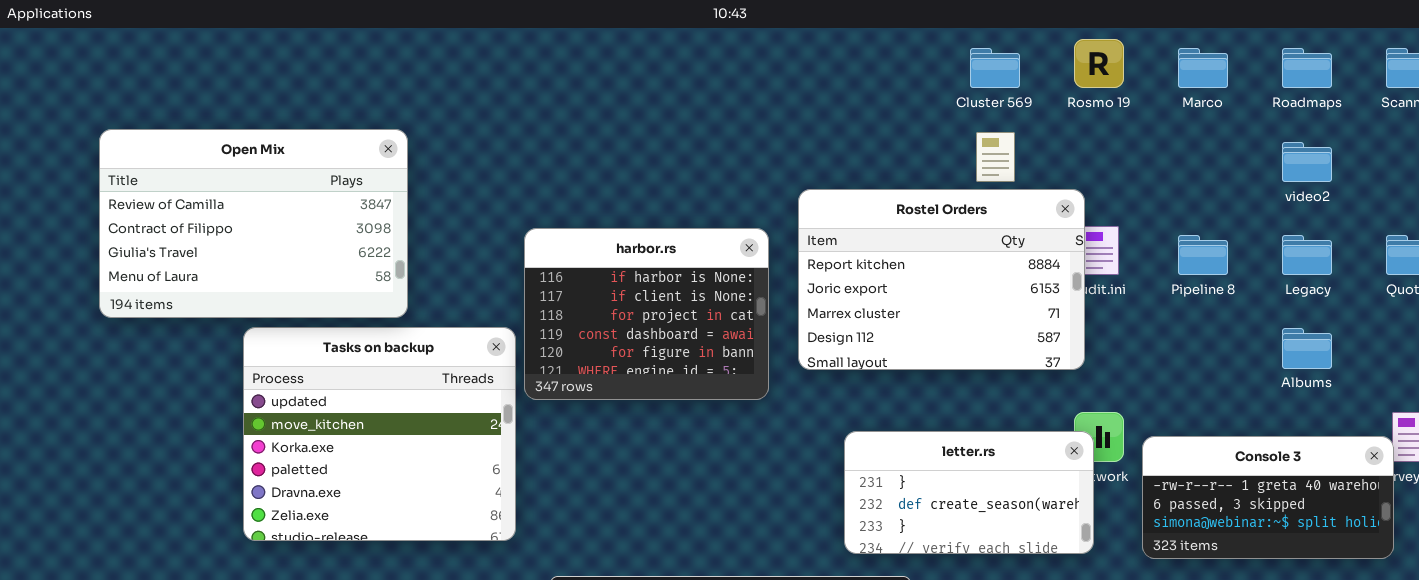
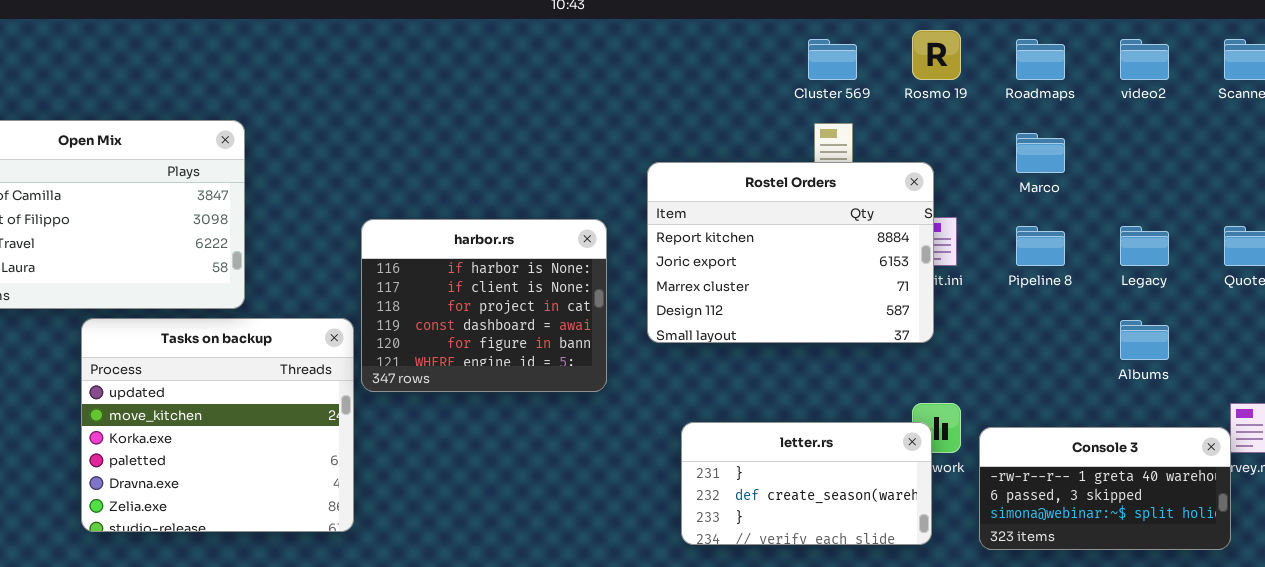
Marco: [1178,48,1228,88] -> [1016,133,1065,173], moved
Roadmaps: [1282,48,1332,88] -> [1016,39,1065,80], moved
video2: [1282,142,1332,182] -> [1120,39,1169,80], moved
Rostel Orders: [798,189,1085,370] -> [647,162,934,343], moved

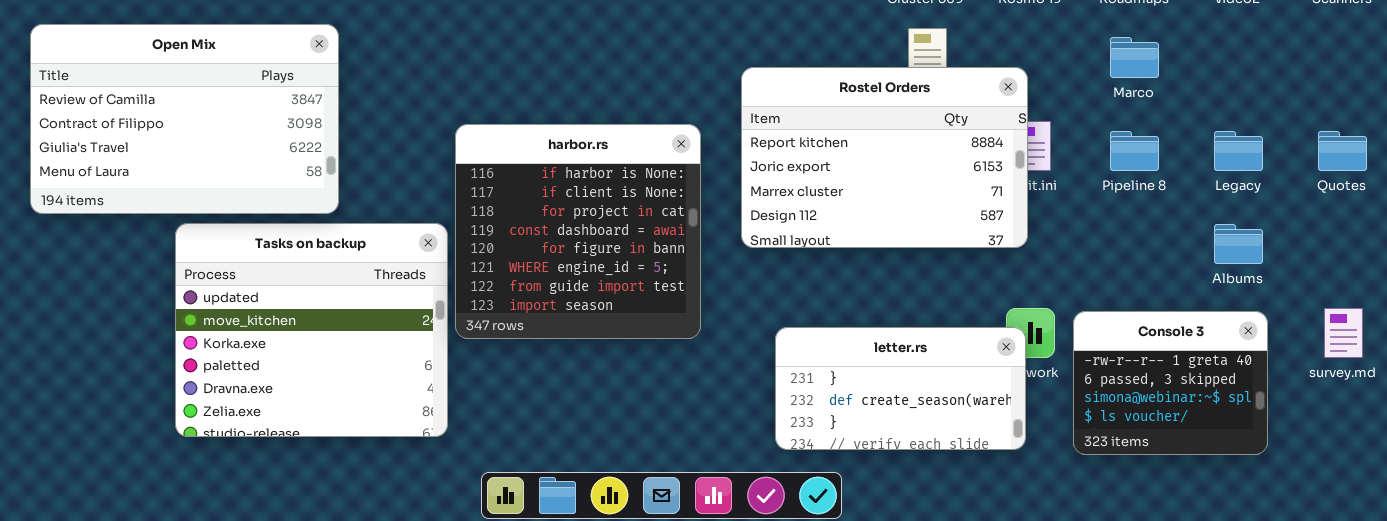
harbor.rs: [361,219,607,392] -> [455,124,701,339], resized
Console 3: [979,427,1231,550] -> [1073,311,1268,455], resized

